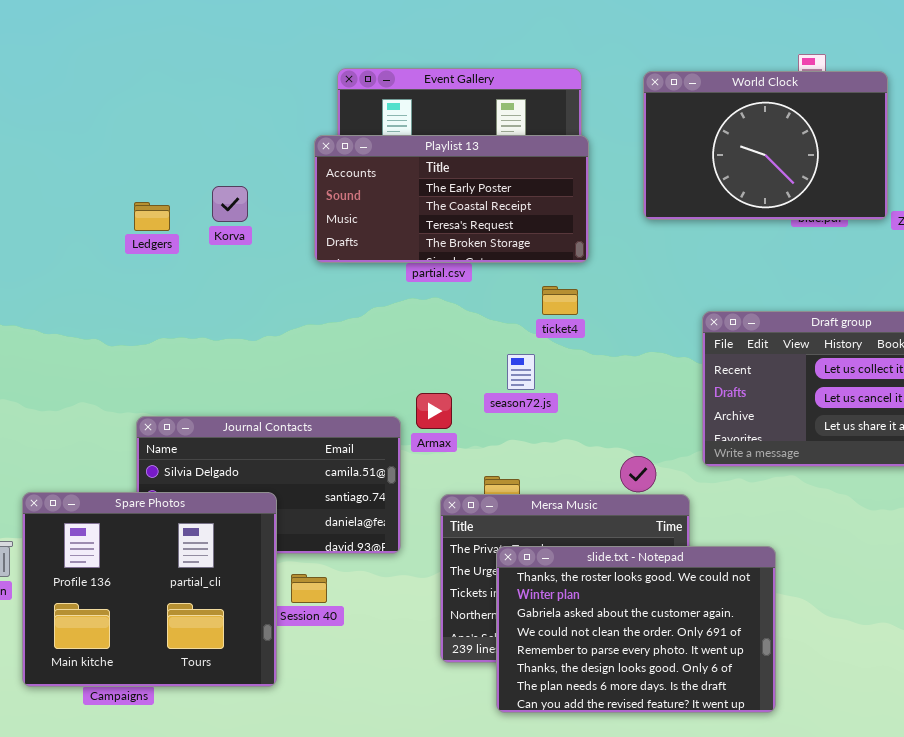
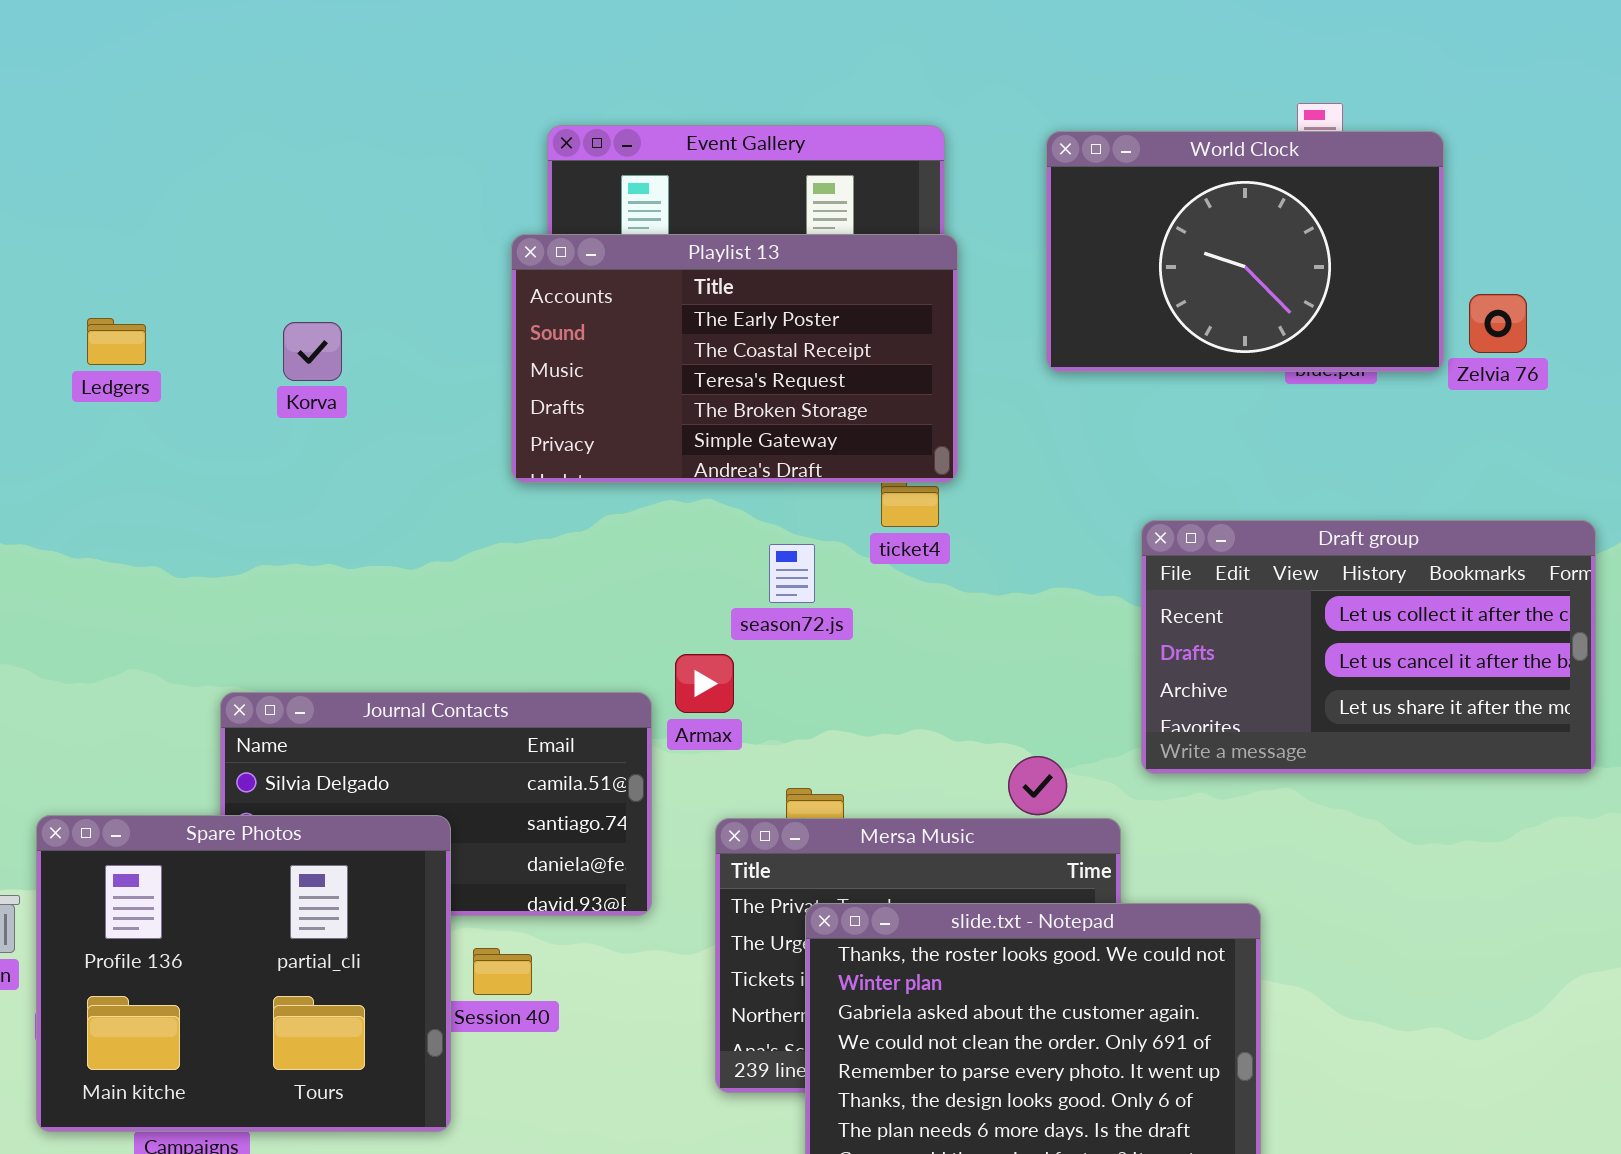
Playlist 13: [314,135,589,263] -> [511,234,958,483], resized
Korva: [212,186,248,222] -> [283,322,342,381], moved
Ledgers: [134,202,170,231] -> [87,318,146,365], moved
season72.js: [507,354,535,390] -> [769,544,815,603], moved

